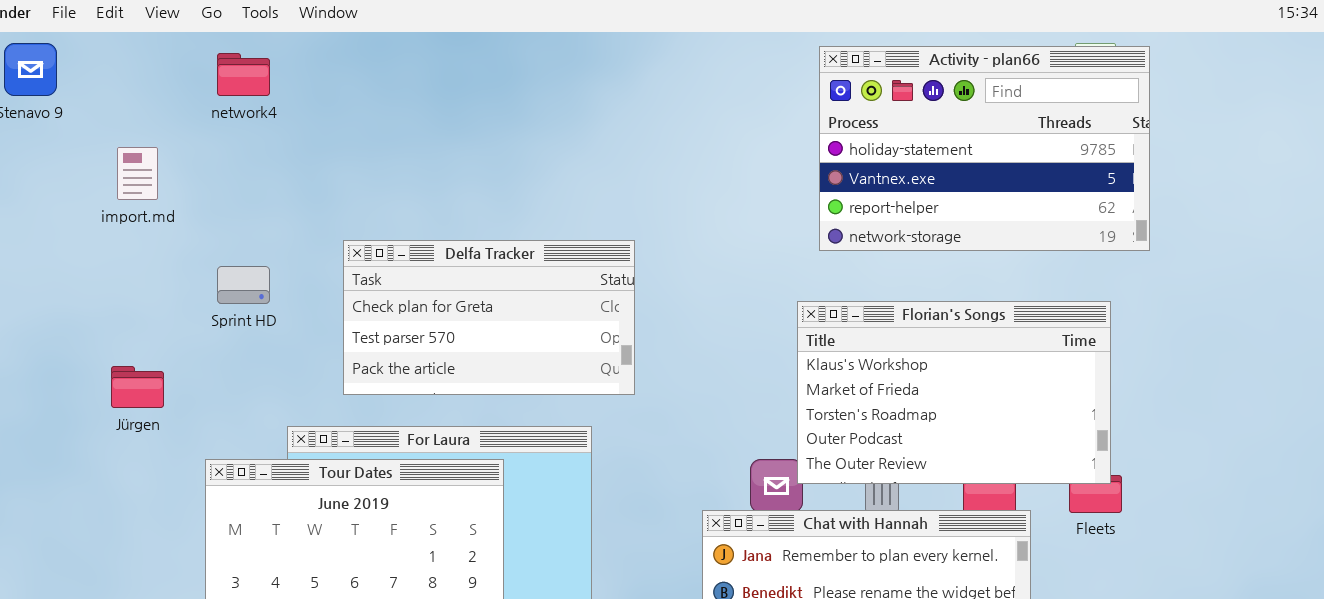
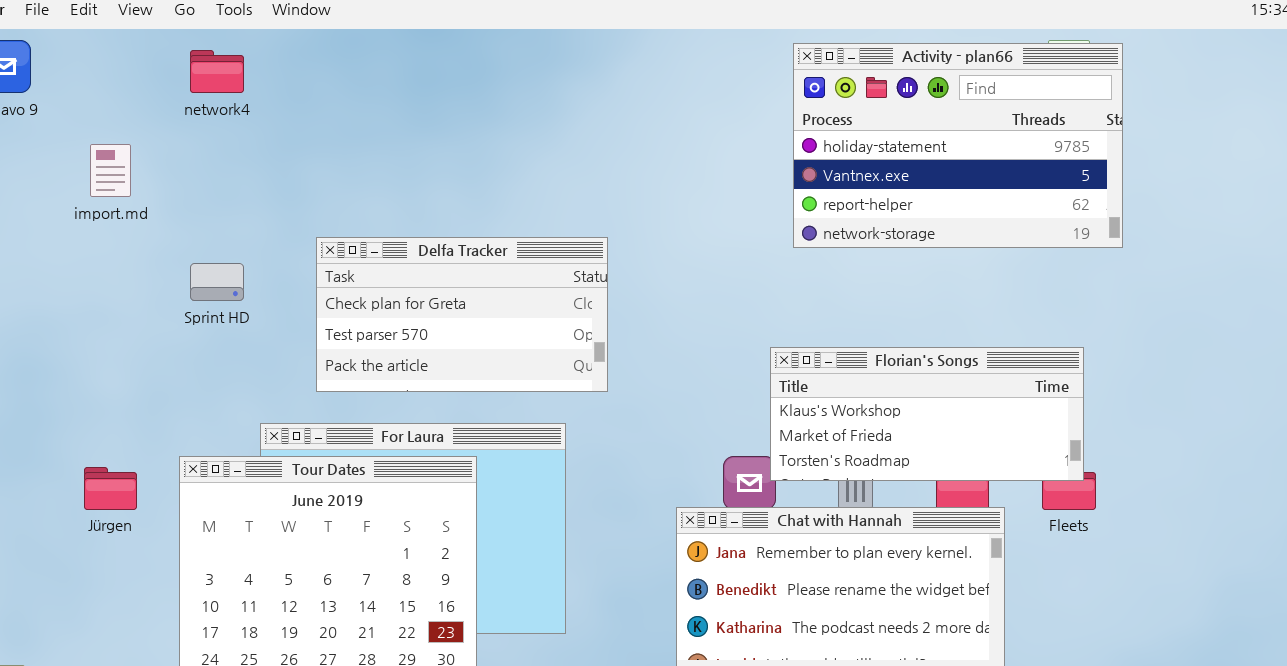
Florian's Songs: [797,301,1111,484] -> [770,347,1084,481], resized
Jürgen: [111,366,164,408] -> [84,467,137,510], moved

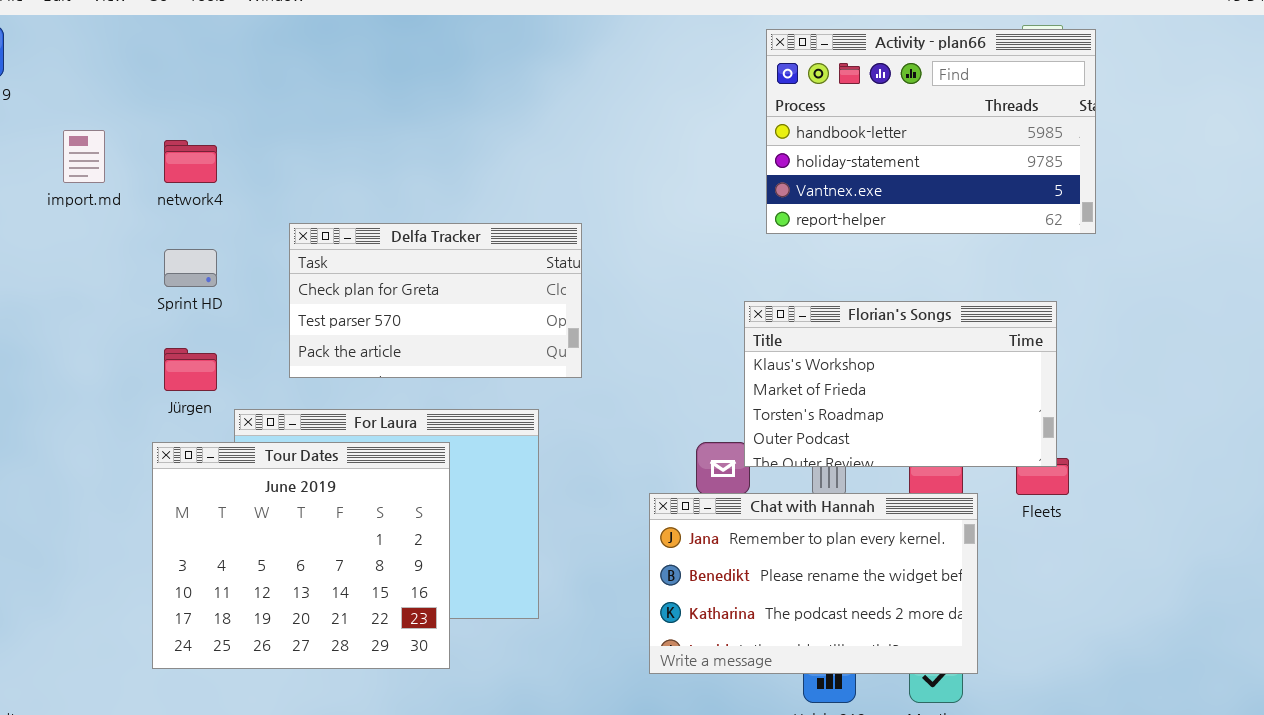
Activity - plan66: [793,43,1123,248] -> [766,29,1096,234], scrolled up 1 row
network4: [190,50,244,93] -> [164,140,217,183], moved
Florian's Songs: [770,347,1084,481] -> [744,301,1057,467], resized
Jürgen: [84,467,137,510] -> [164,348,217,391], moved

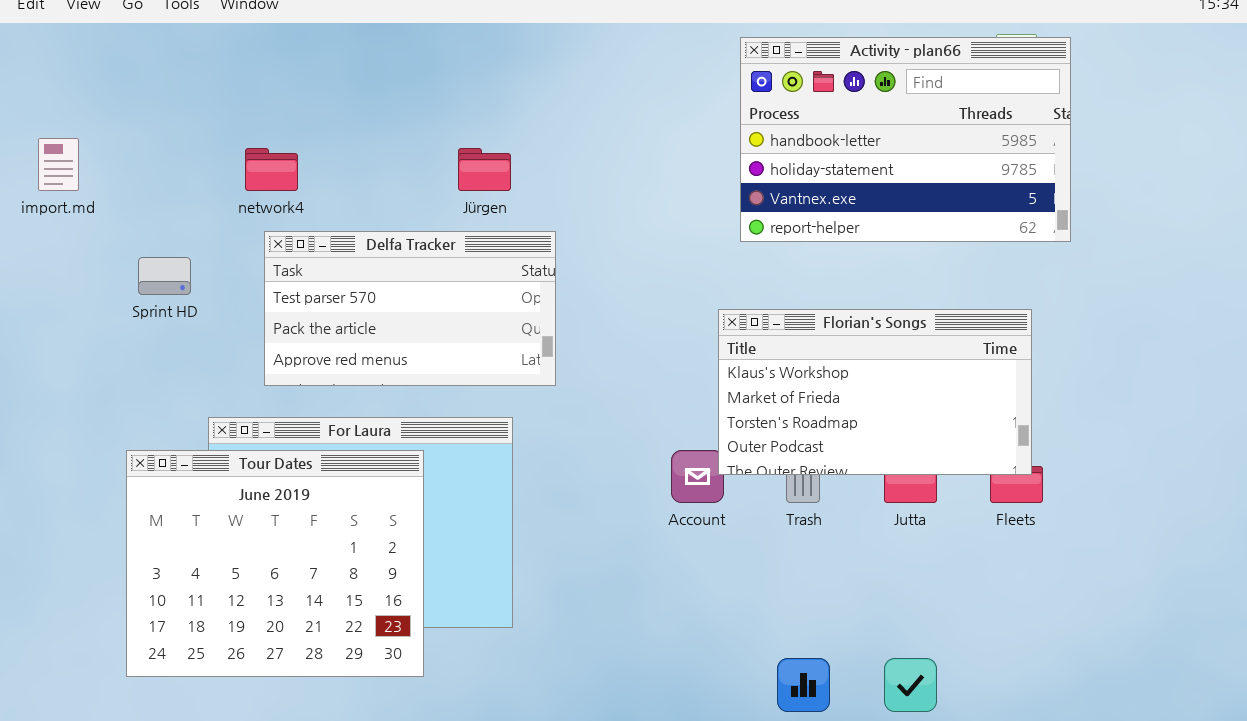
network4: [164,140,217,183] -> [245,148,298,191], moved
Delfa Tracker: [289,223,582,378] -> [264,231,556,386], scrolled down 1 row
Jürgen: [164,348,217,391] -> [458,148,511,191], moved
Chat with Hannah: [649,493,978,674] -> none, closed

